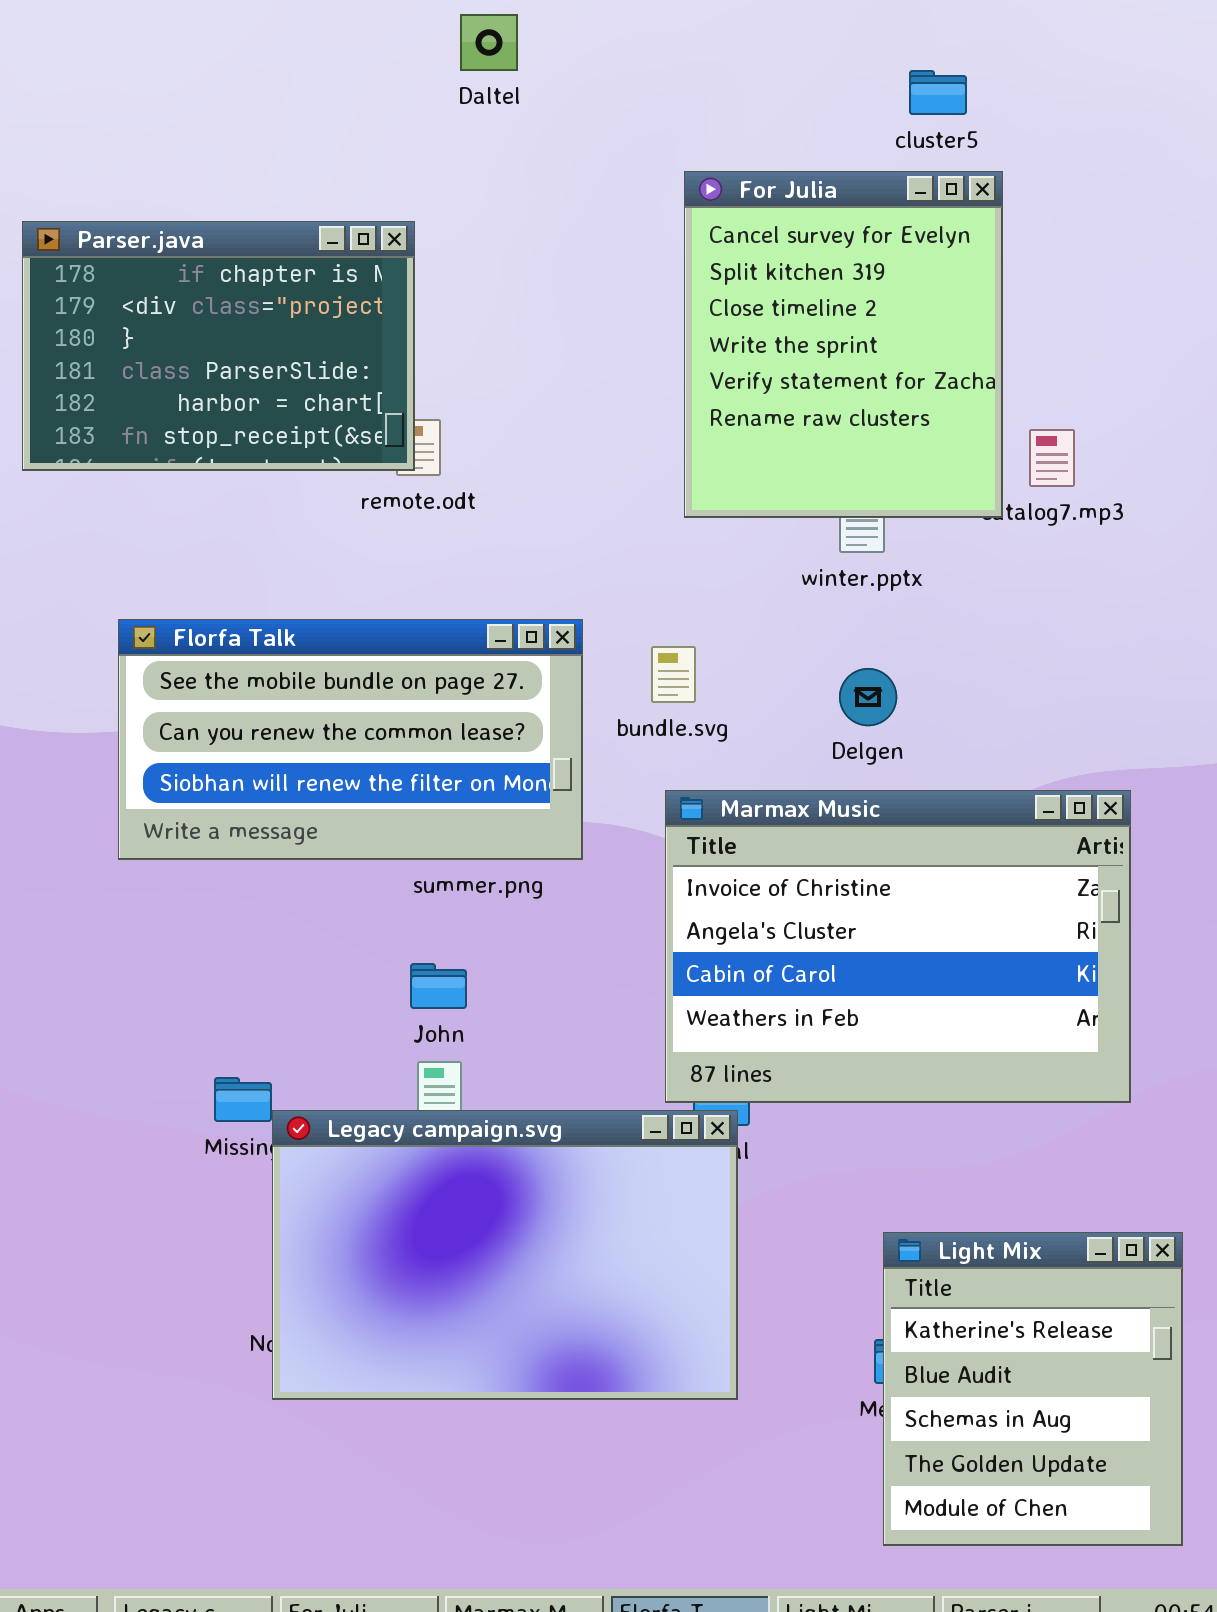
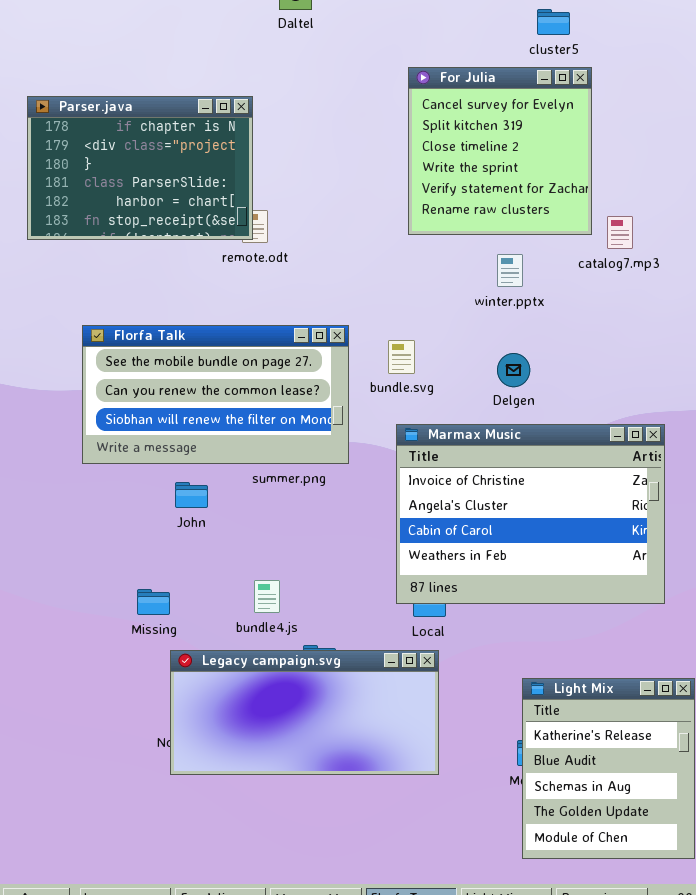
For Julia: [684,171,1003,518] -> [408,67,592,235], resized
John: [410,963,467,1009] -> [175,482,208,508], moved
Legacy campaign.svg: [272,1110,738,1400] -> [170,650,439,775], resized

